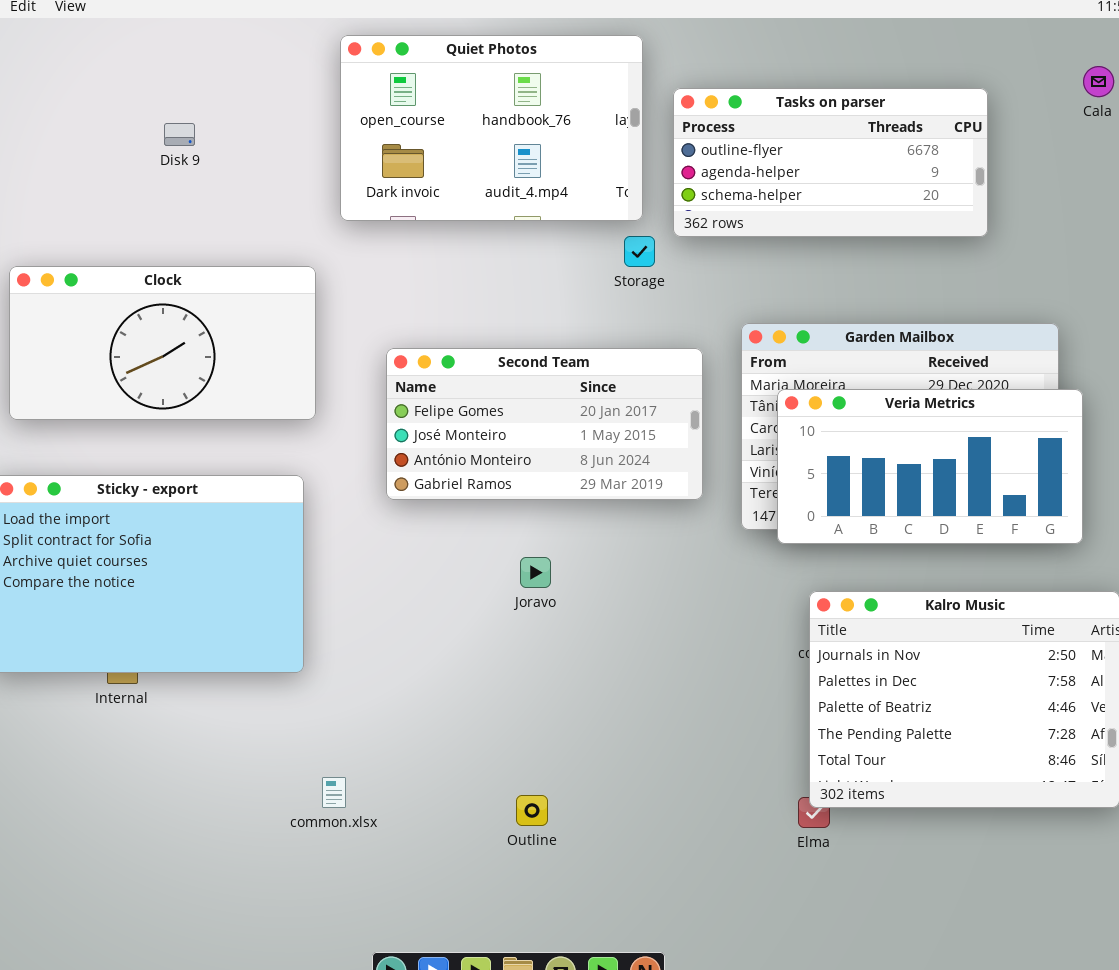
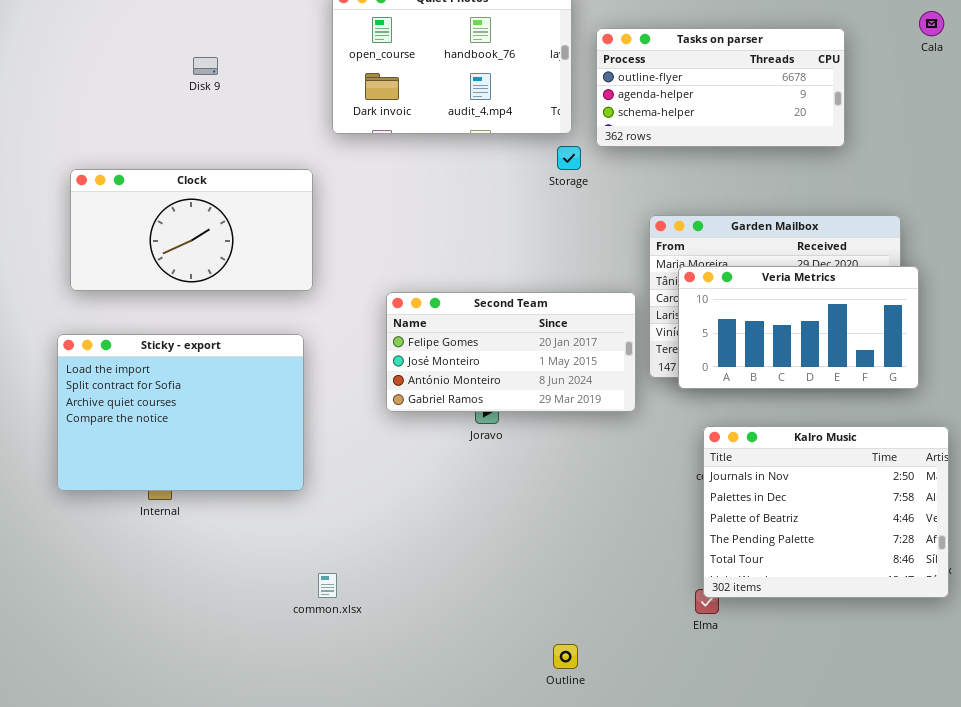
Second Team: [386,348,703,500] -> [386,292,636,412], moved
Outline: [516,795,548,826] -> [553,644,578,669], moved

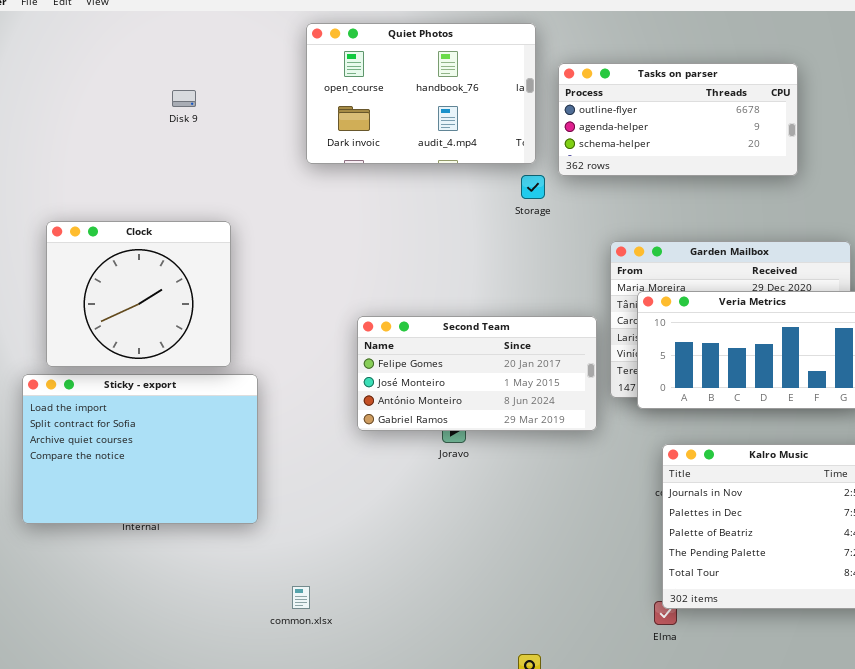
Clock: [70,169,313,291] -> [46,221,231,367], moved, resized
Sticky - export: [57,334,304,491] -> [22,374,258,524], moved

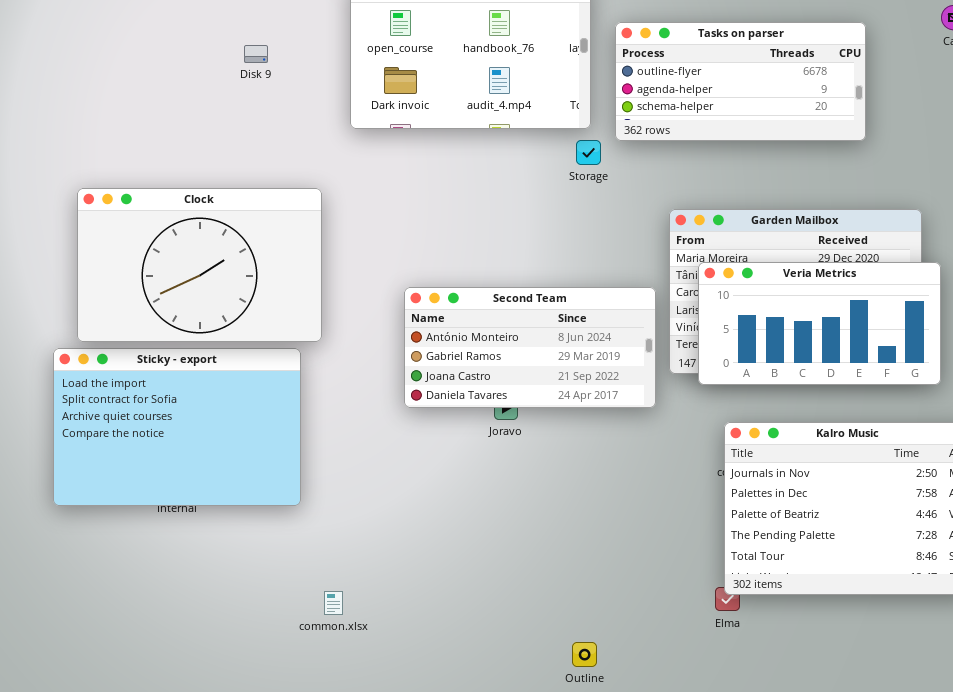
Disk 9: [172,90,196,107] -> [244,45,268,63], moved
Clock: [46,221,231,367] -> [77,188,322,342], resized
Second Team: [357,316,597,431] -> [404,287,656,408], scrolled down 2 rows
common.xlsx: [292,586,310,609] -> [324,591,343,615], moved

